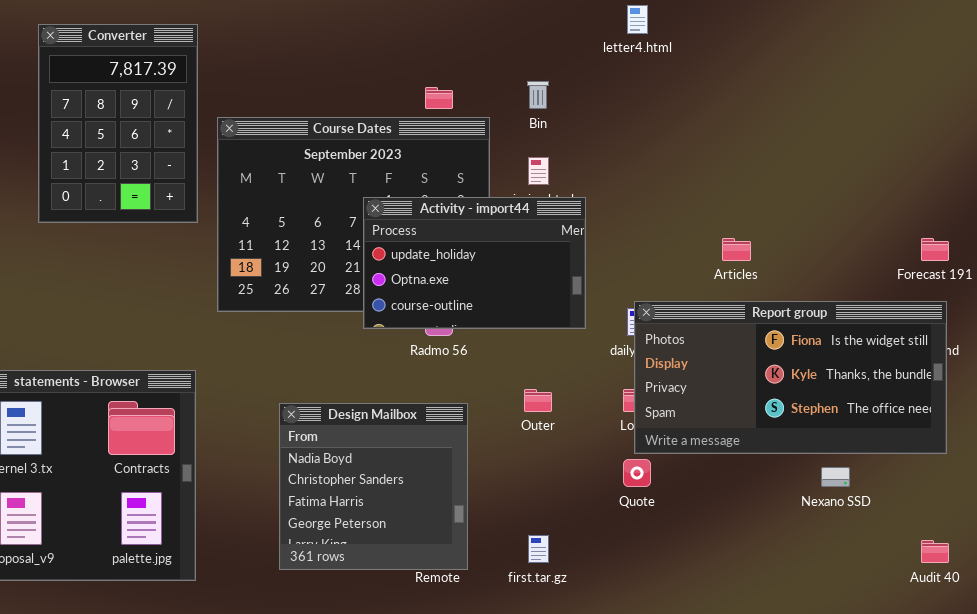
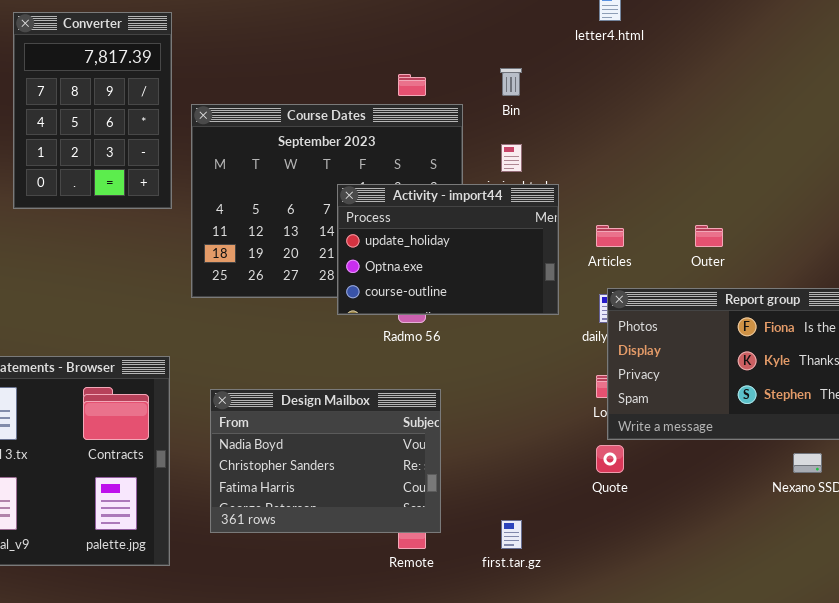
Articles: [722,238,751,261] -> [596,225,624,247], moved
Outer: [524,389,552,412] -> [695,225,723,247], moved
Design Mailbox: [279,403,468,570] -> [210,389,441,533], resized

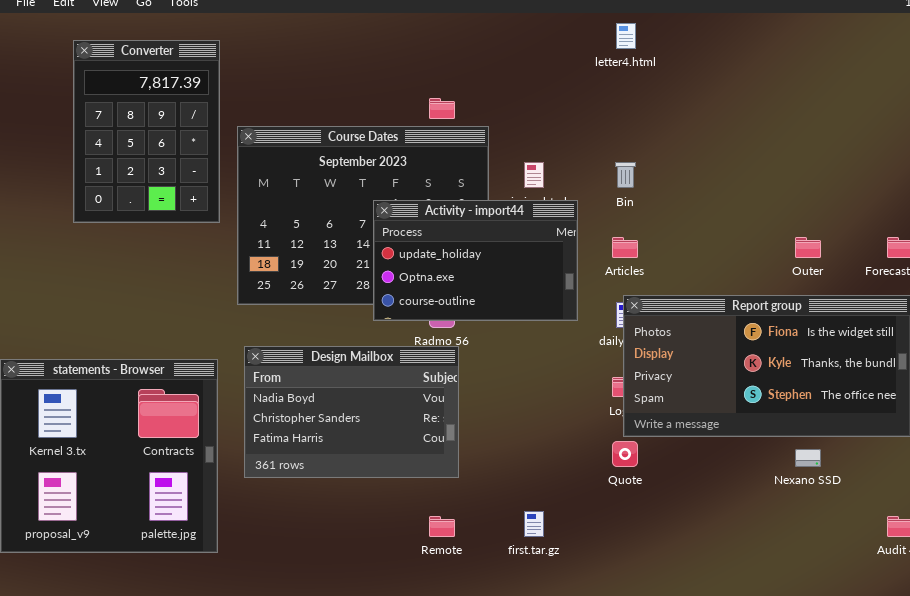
Bin: [500,68,522,96] -> [615,162,636,188], moved
Outer: [695,225,723,247] -> [795,237,821,258], moved
Design Mailbox: [210,389,441,533] -> [244,346,459,478], moved

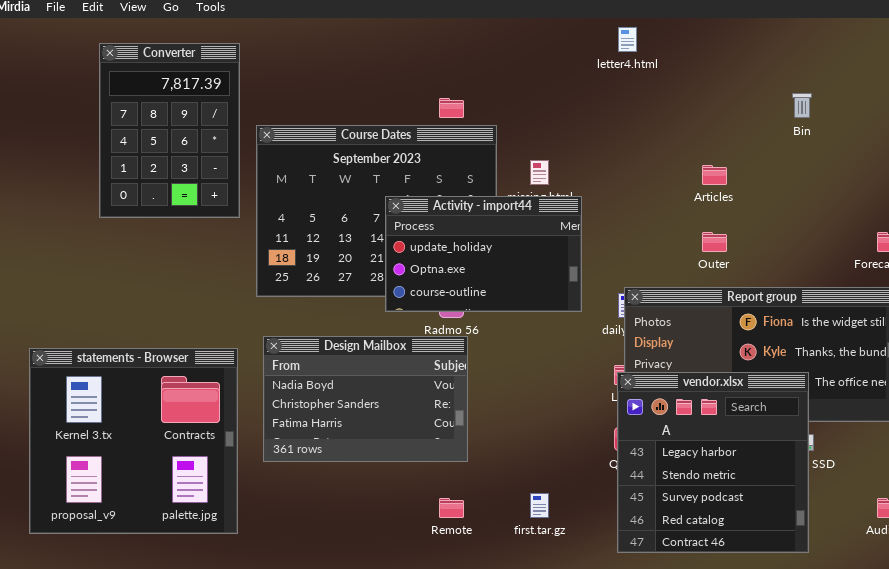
Bin: [615,162,636,188] -> [792,93,812,118], moved
Articles: [612,237,638,258] -> [702,165,727,185], moved
Outer: [795,237,821,258] -> [702,232,727,252], moved
vendor.xlsx: none -> [617,372,809,553], opened

